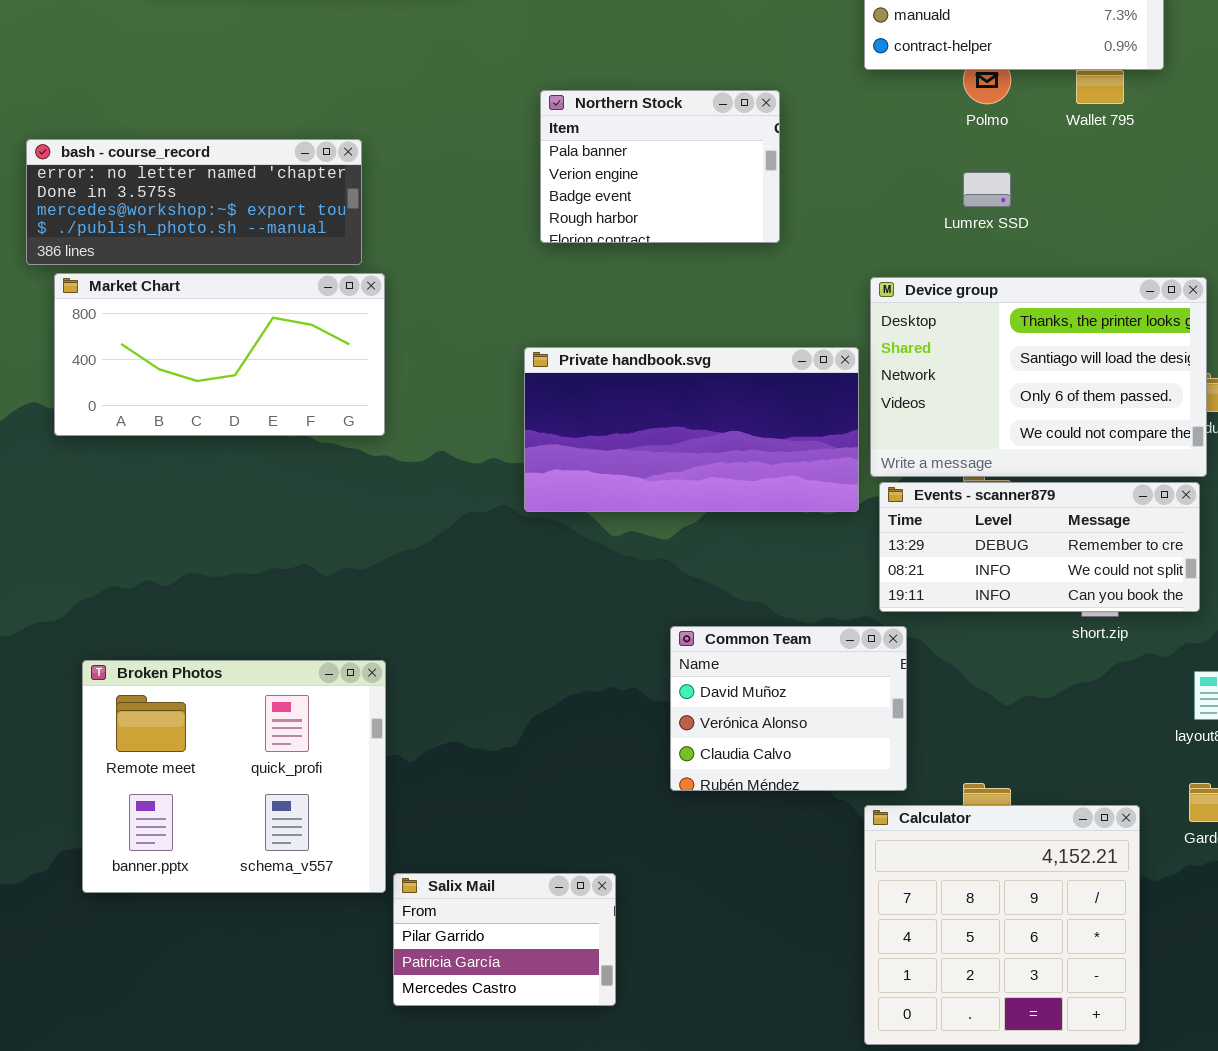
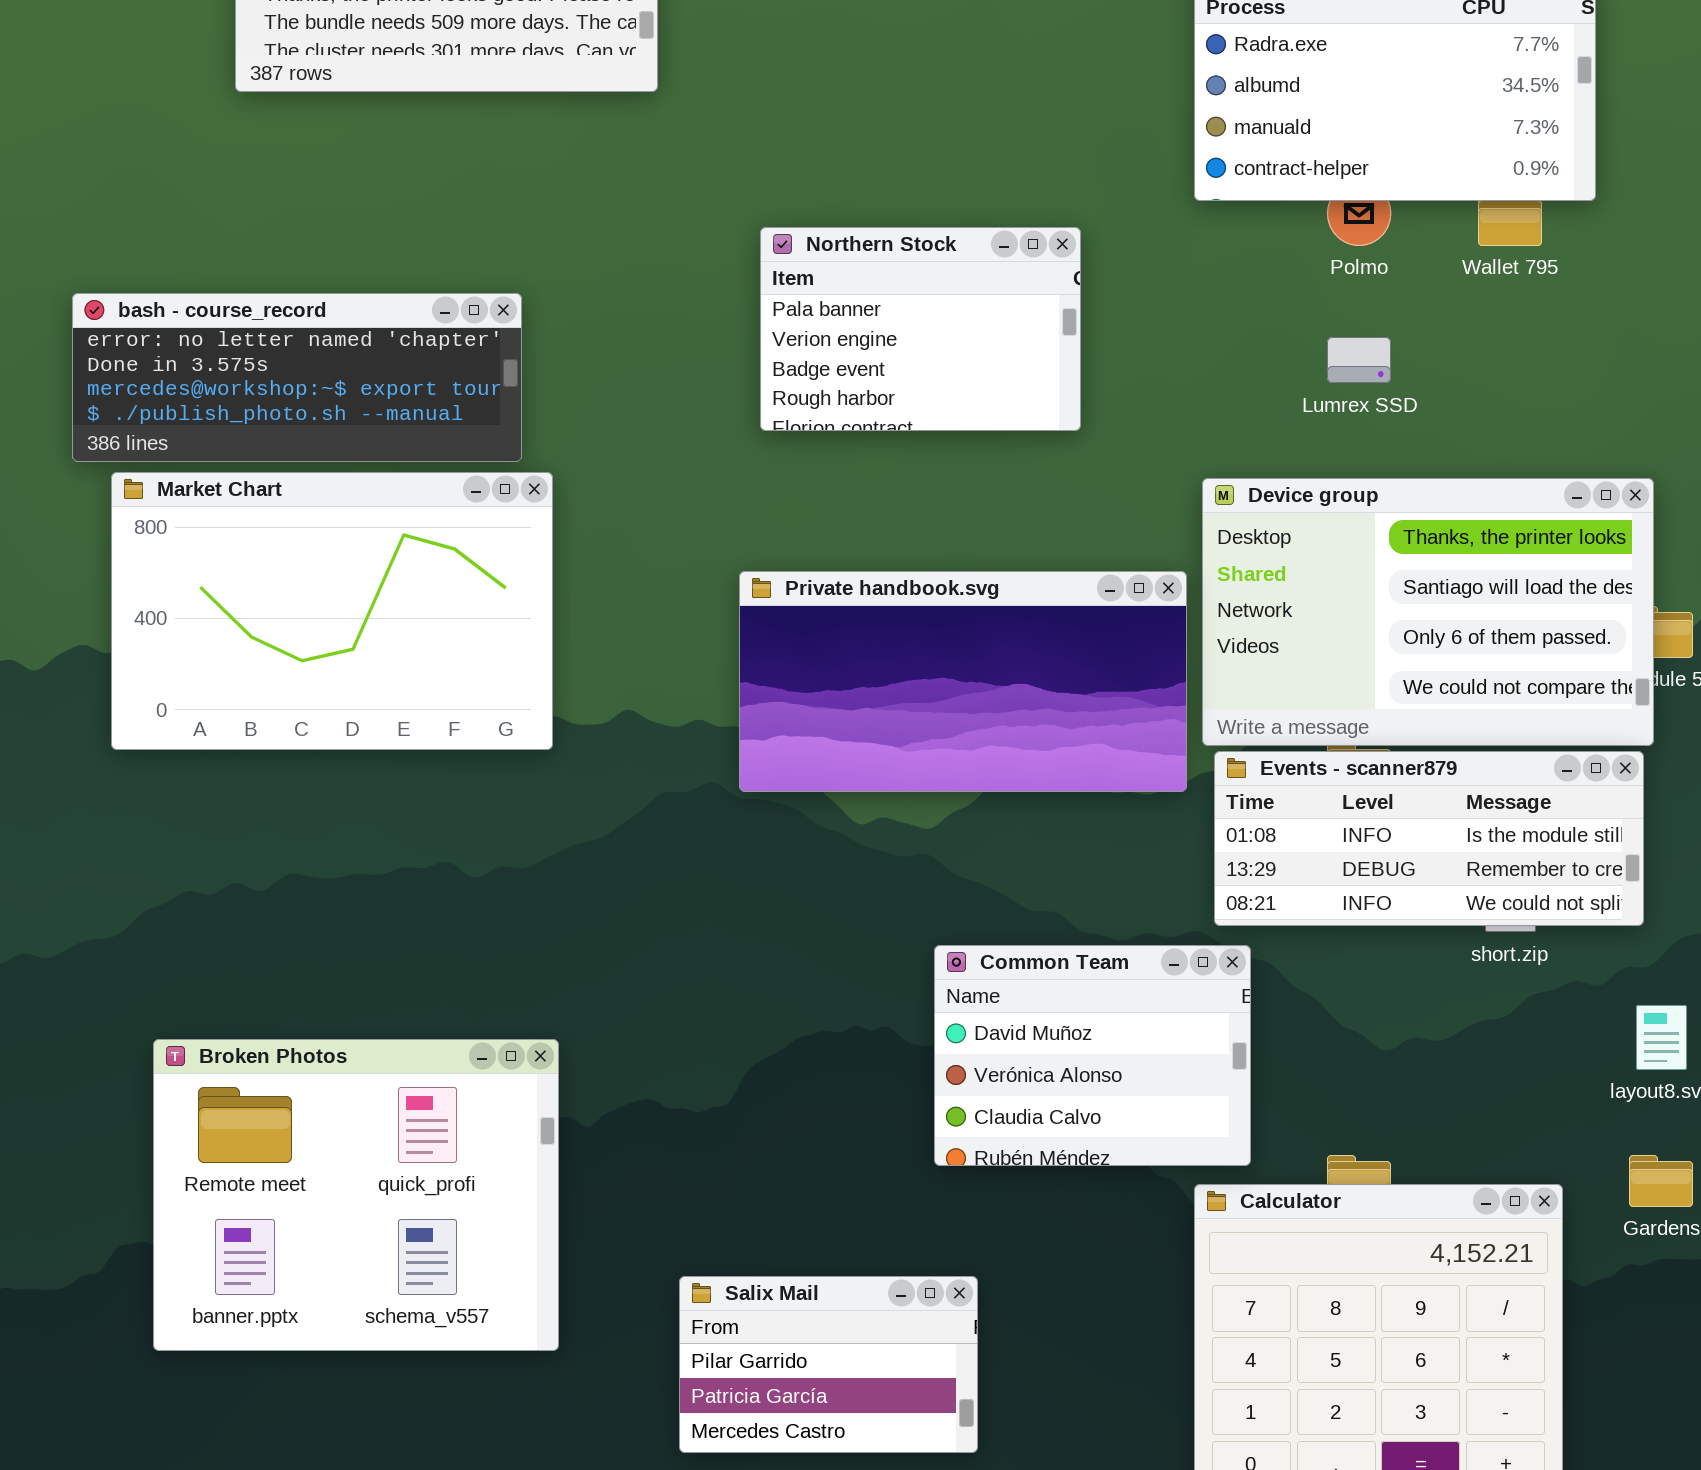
Market Chart: [54,273,385,436] -> [111,472,553,750], resized
Events - scanner879: [879,482,1200,612] -> [1214,751,1644,926], scrolled up 1 row
Broken Photos: [82,660,386,893] -> [153,1039,559,1351], moved
Salix Mail: [393,873,616,1006] -> [679,1276,978,1453], moved

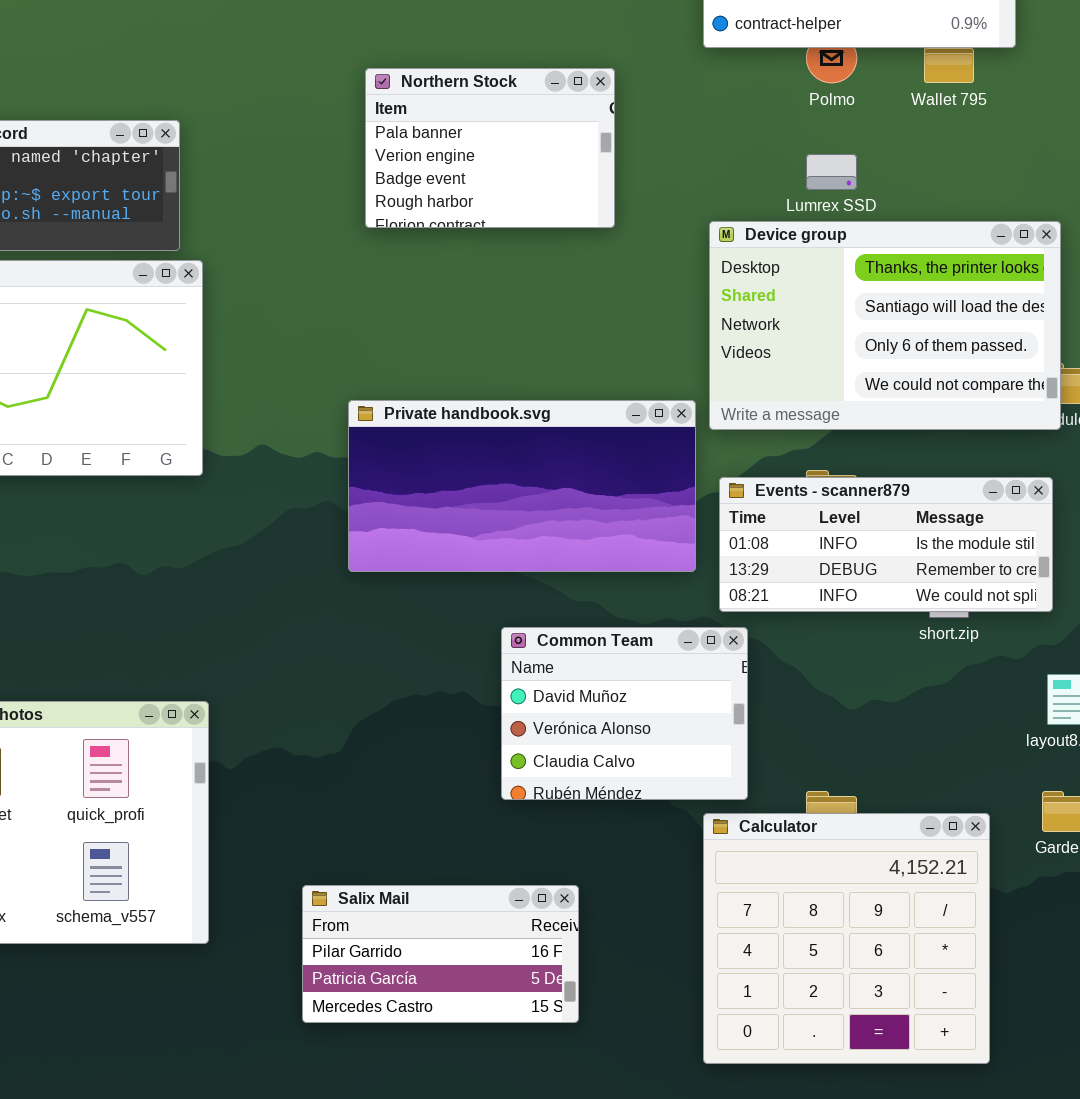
Device group: [1202,478,1654,746] -> [709,221,1061,430], moved
Private handbook.svg: [739,571,1187,792] -> [348,400,696,572], moved
Salix Mail: [679,1276,978,1453] -> [302,885,579,1023], resized

